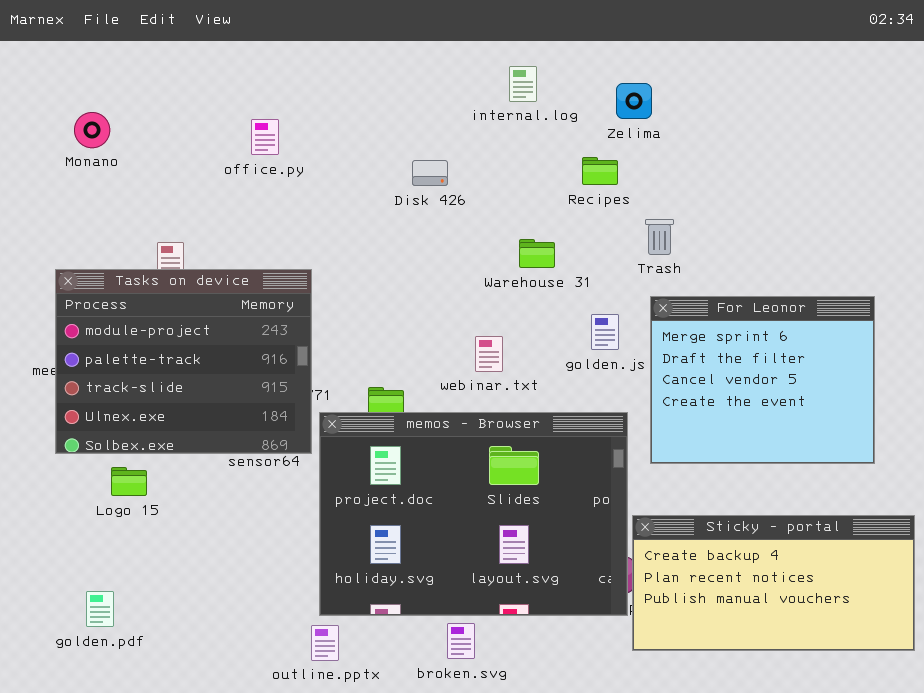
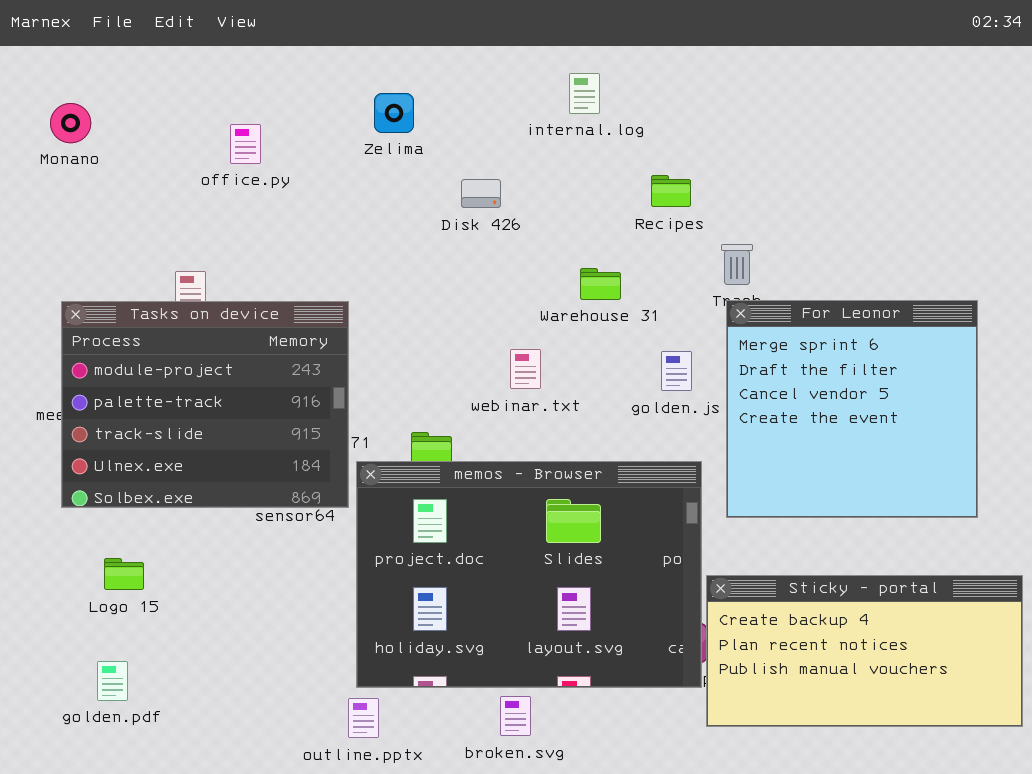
Zelima: [616,83,652,119] -> [374,93,414,133], moved
Monano: [74,112,110,148] -> [50,103,91,143], moved
office.py: [251,119,279,155] -> [230,124,261,164], moved
For Leonor: [650,296,875,464] -> [726,300,978,518], resized
webinar.txt: [475,336,503,372] -> [510,349,541,389], moved
Logo 15: [111,467,147,496] -> [104,558,144,590], moved

